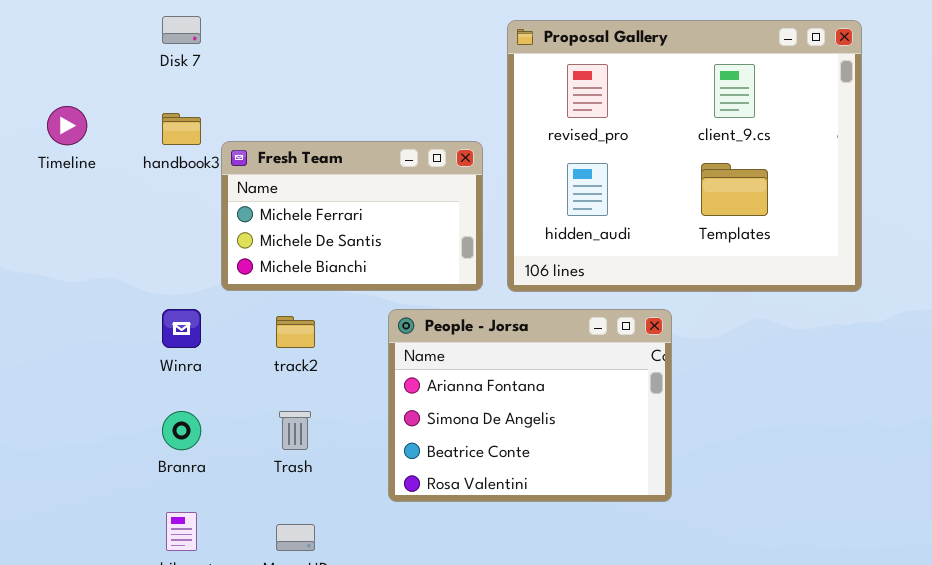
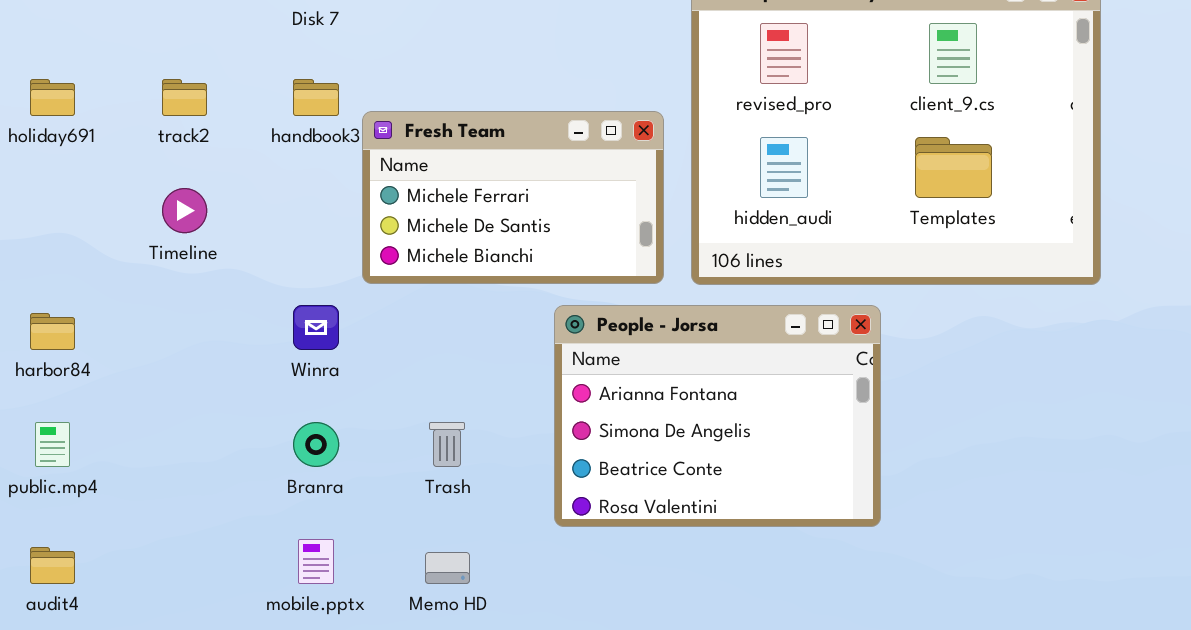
Timeline: [47,106,87,145] -> [162,188,207,233], moved
track2: [276,316,315,348] -> [162,79,207,116], moved

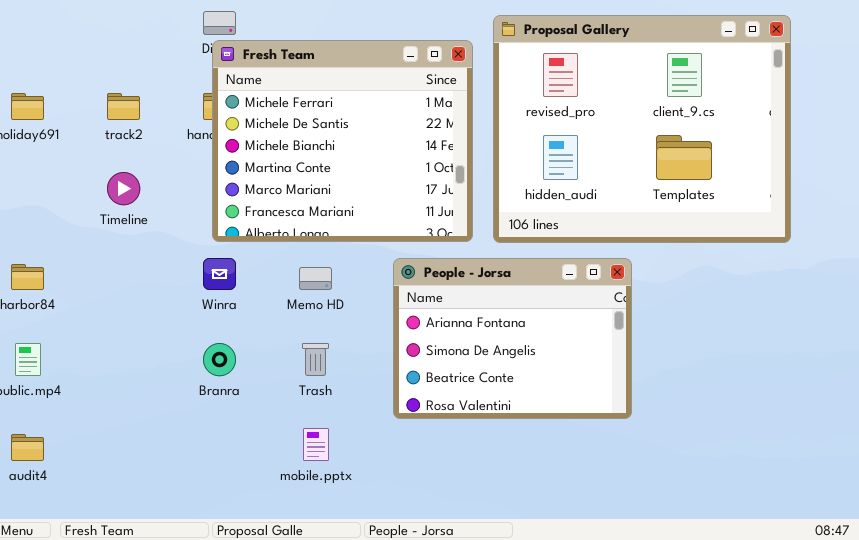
Fresh Team: [362,111,664,284] -> [212,40,473,242], resized
mobile.pptx: [298,539,334,584] -> [303,428,329,461], moved
Memo HD: [425,552,470,584] -> [299,267,332,290], moved

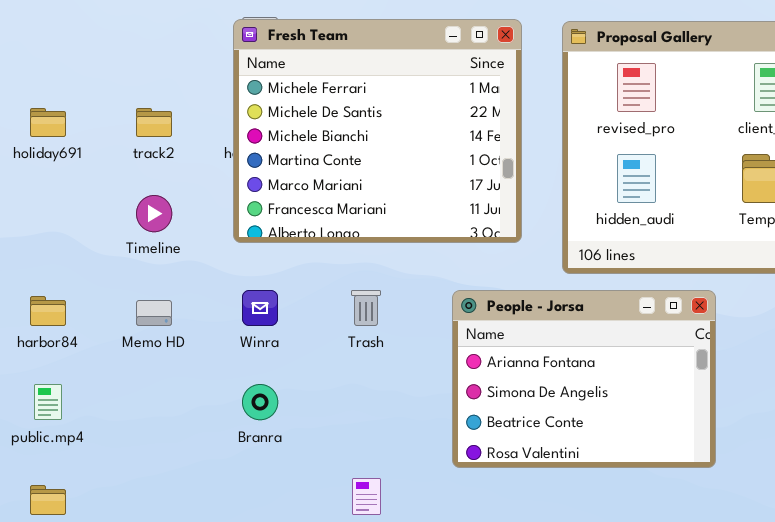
Fresh Team: [212,40,473,242] -> [233,19,522,243], moved
Memo HD: [299,267,332,290] -> [136,300,172,326], moved
Trash: [302,343,329,376] -> [351,290,381,326], moved

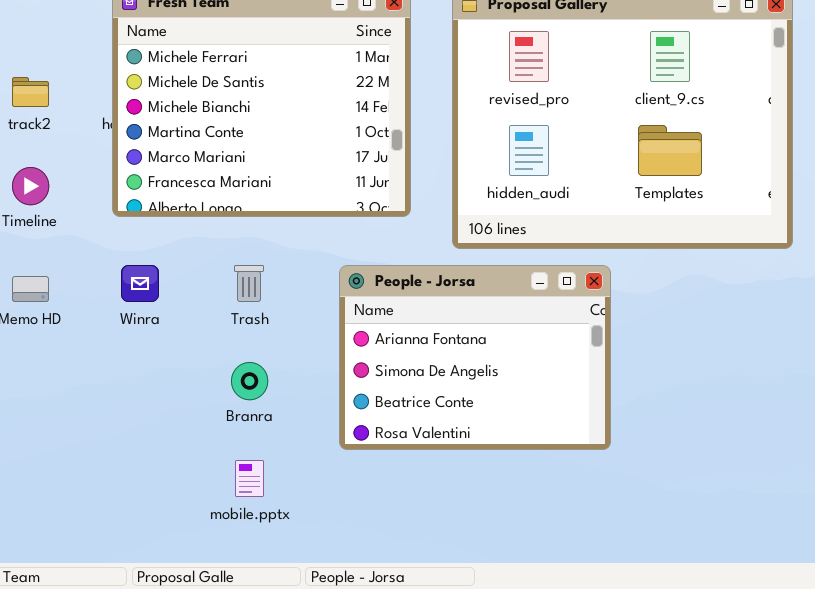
Branra: [242,384,278,420] -> [231,362,268,400], moved

